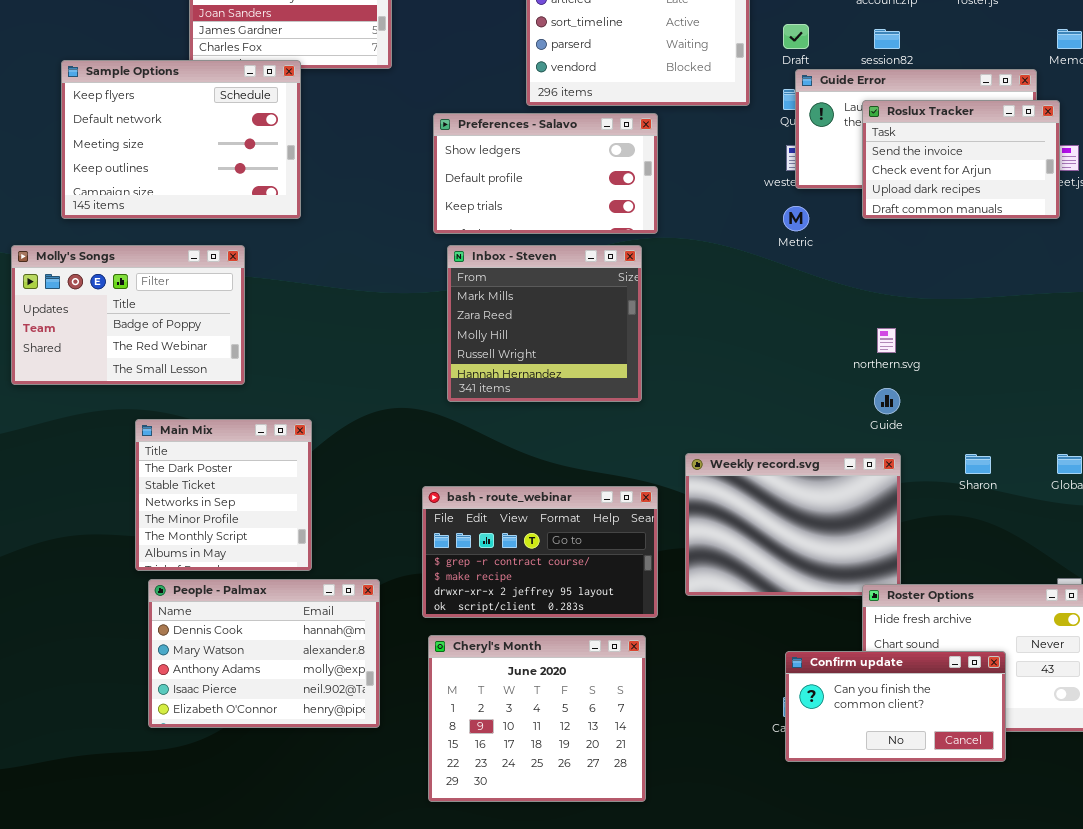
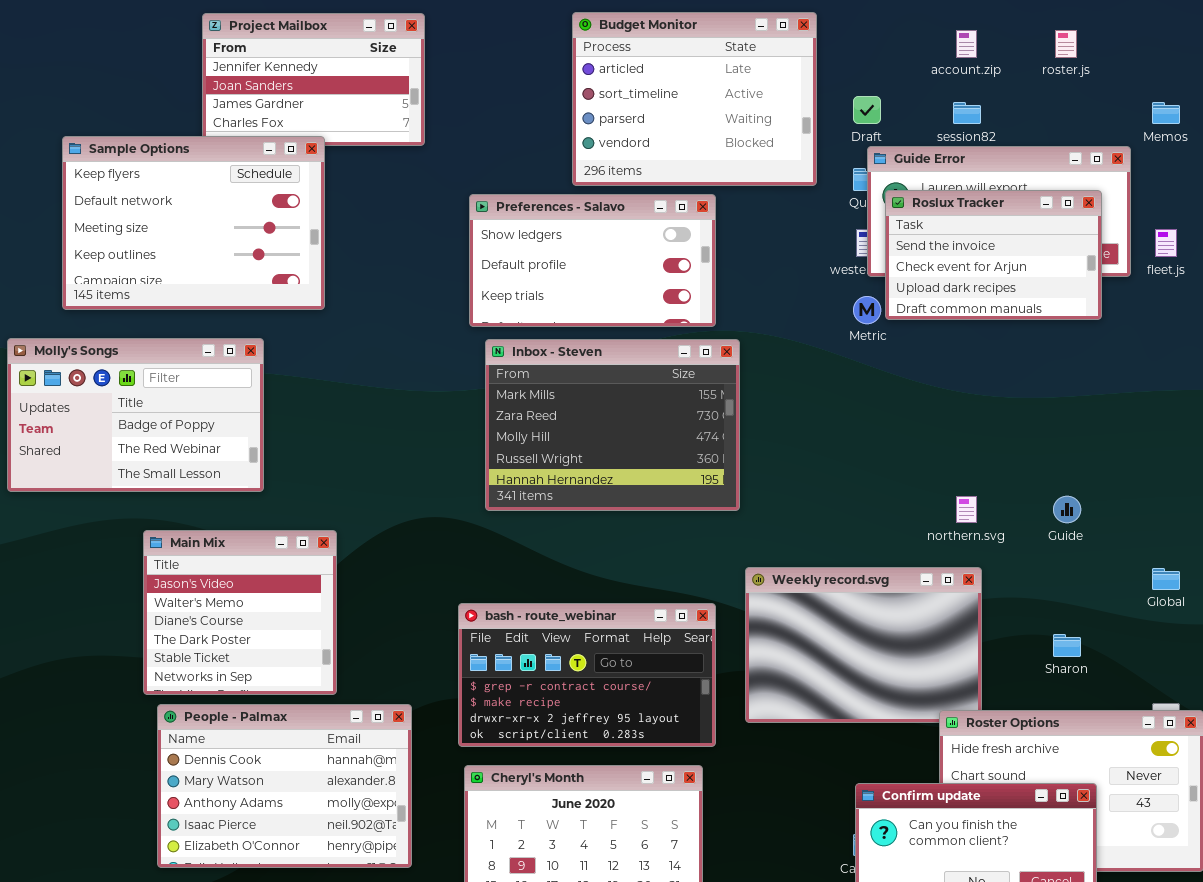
Roslux Tracker: [862,100,1060,219] -> [885,190,1102,320], moved
Inbox - Steven: [447,245,642,402] -> [485,339,740,511], resized
northern.svg: [877,328,896,353] -> [956,496,977,523], moved
Guide: [874,388,900,414] -> [1053,496,1081,523], moved
Main Mix: [135,419,312,571] -> [143,530,337,695], scrolled up 3 rows
Sharon: [965,454,991,474] -> [1053,634,1081,657], moved

